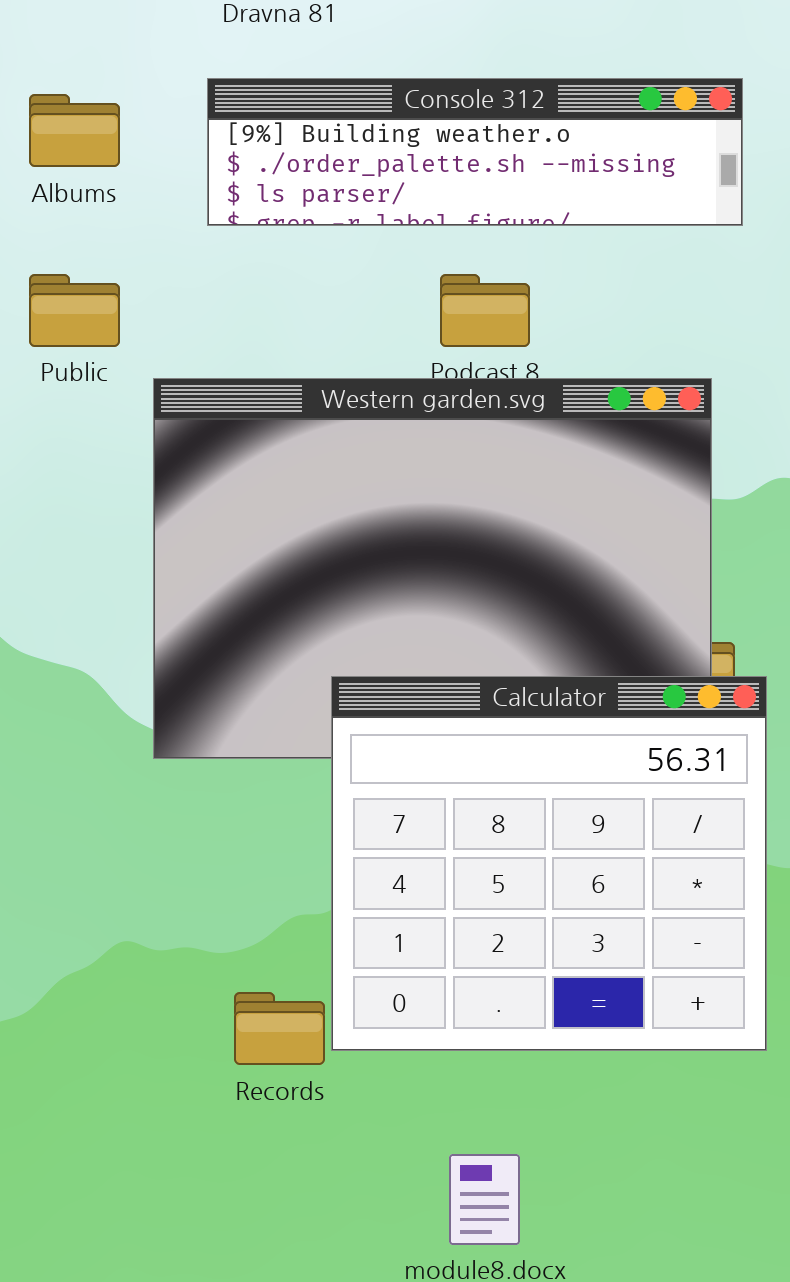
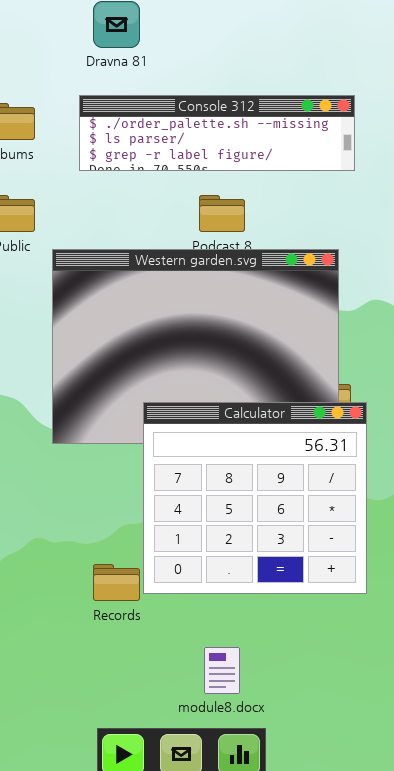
Console 312: [207,78,743,226] -> [79,95,355,171], scrolled down 1 row

